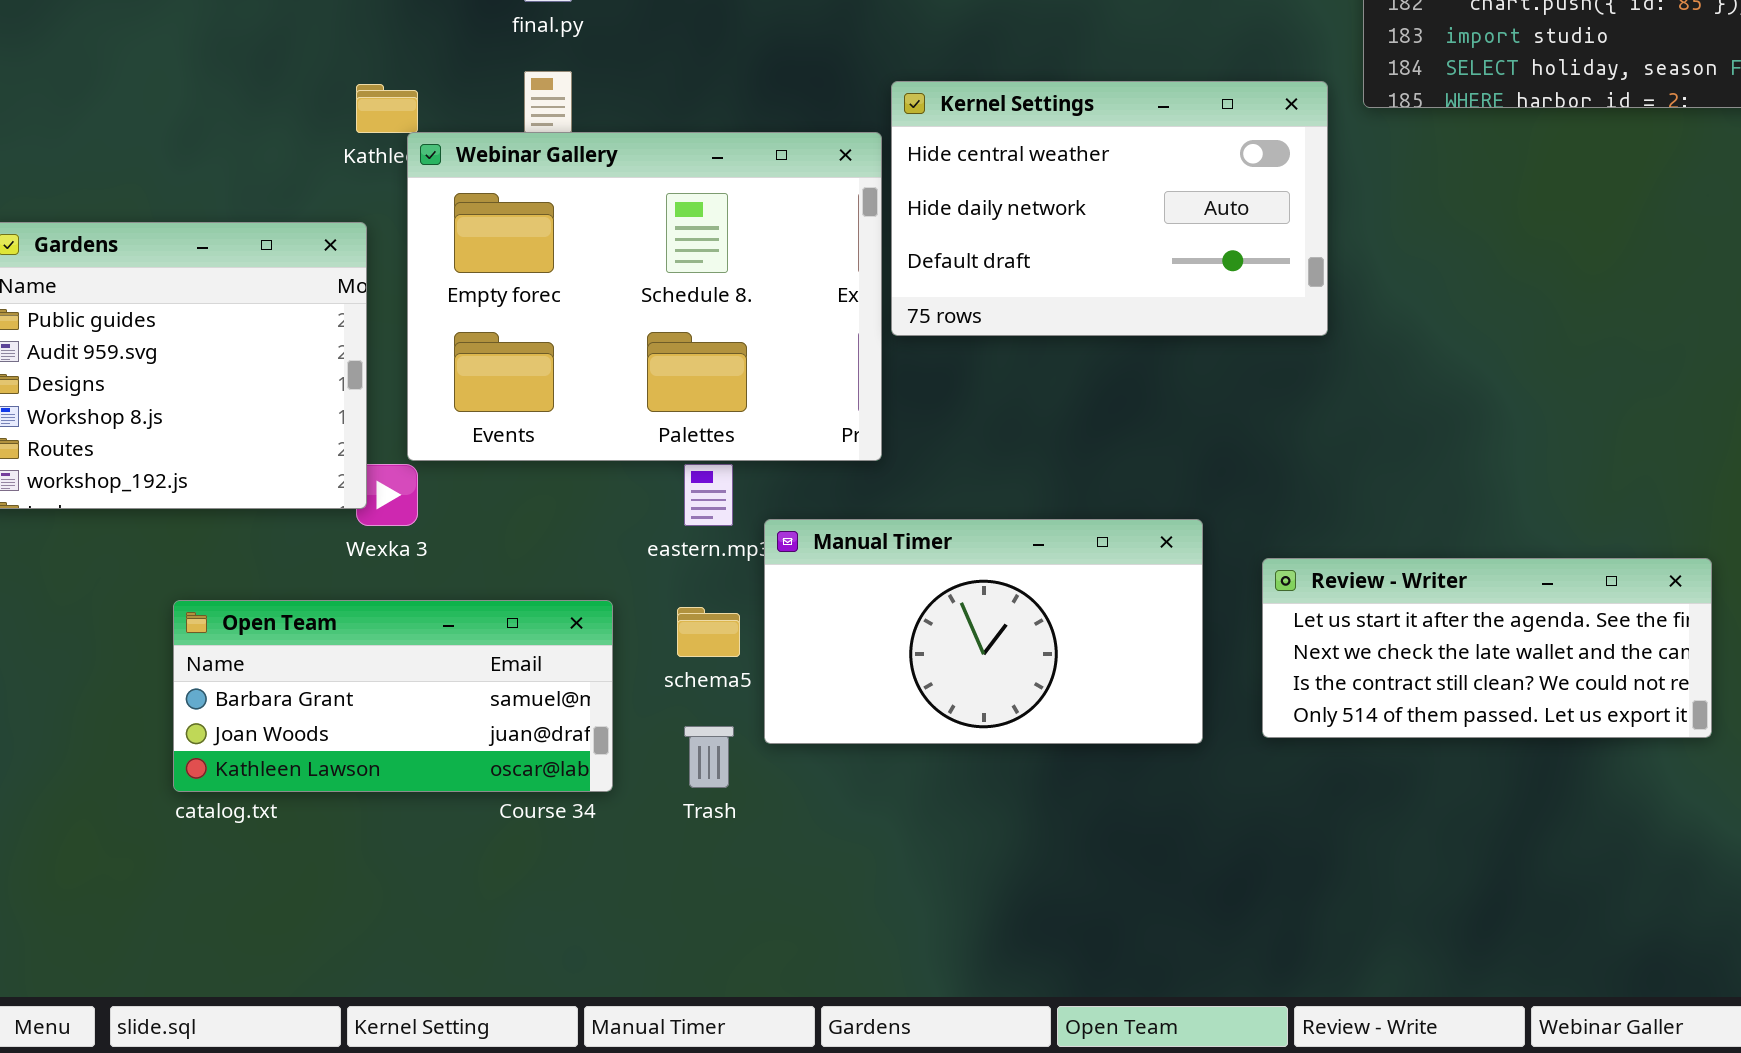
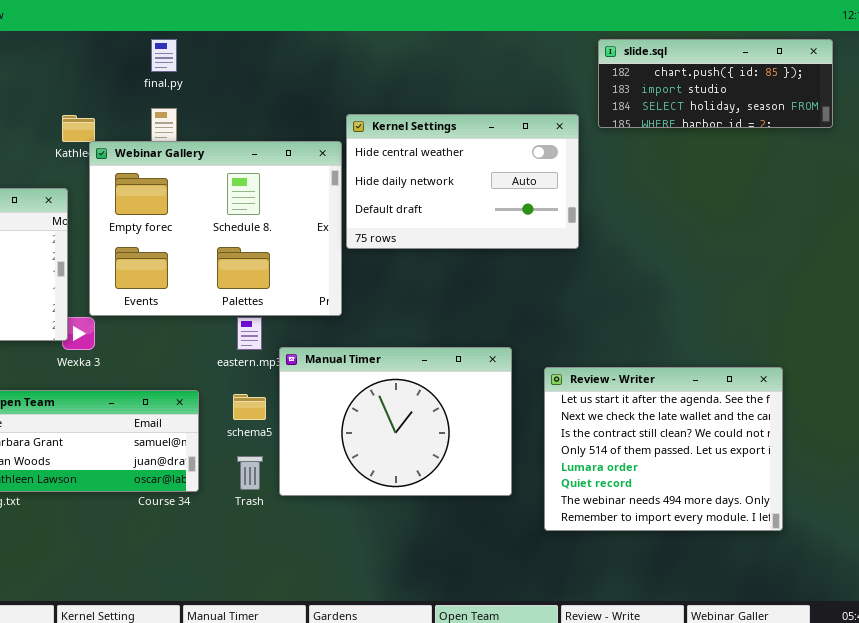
Manual Timer: [764,519,1203,744] -> [279,347,512,496], resized
Review - Writer: [1262,558,1712,738] -> [544,367,783,531], resized

